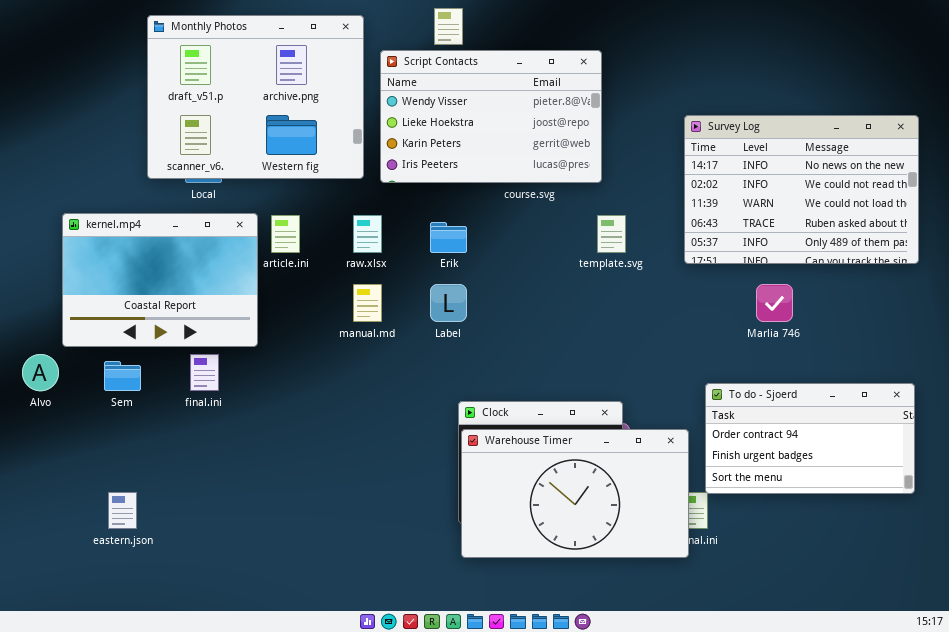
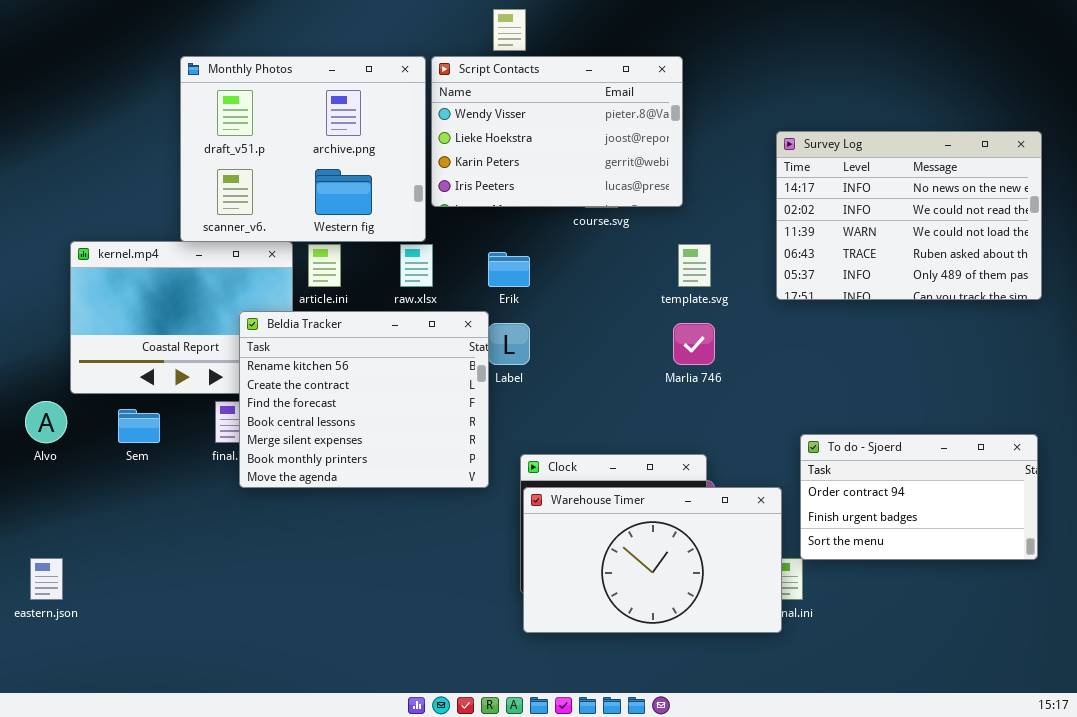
Monthly Photos: [147,15,364,179] -> [180,56,426,242], moved
Beldia Tracker: none -> [239,311,489,488], opened
Marlia 746: [756,284,793,322] -> [673,323,715,365], moved
eastern.json: [108,492,137,529] -> [30,558,63,600], moved

